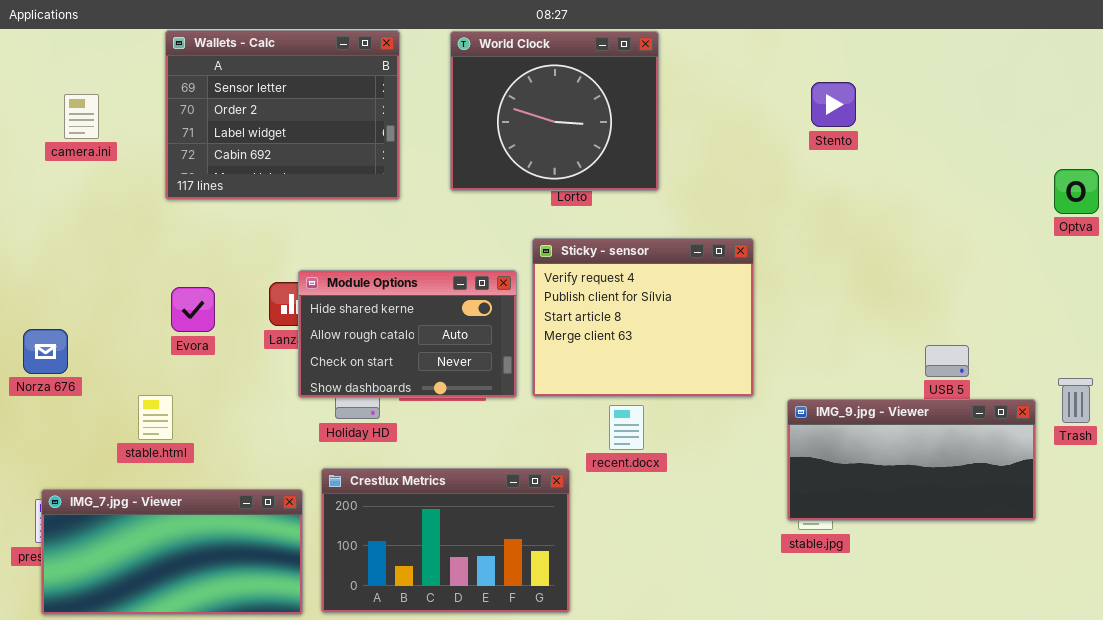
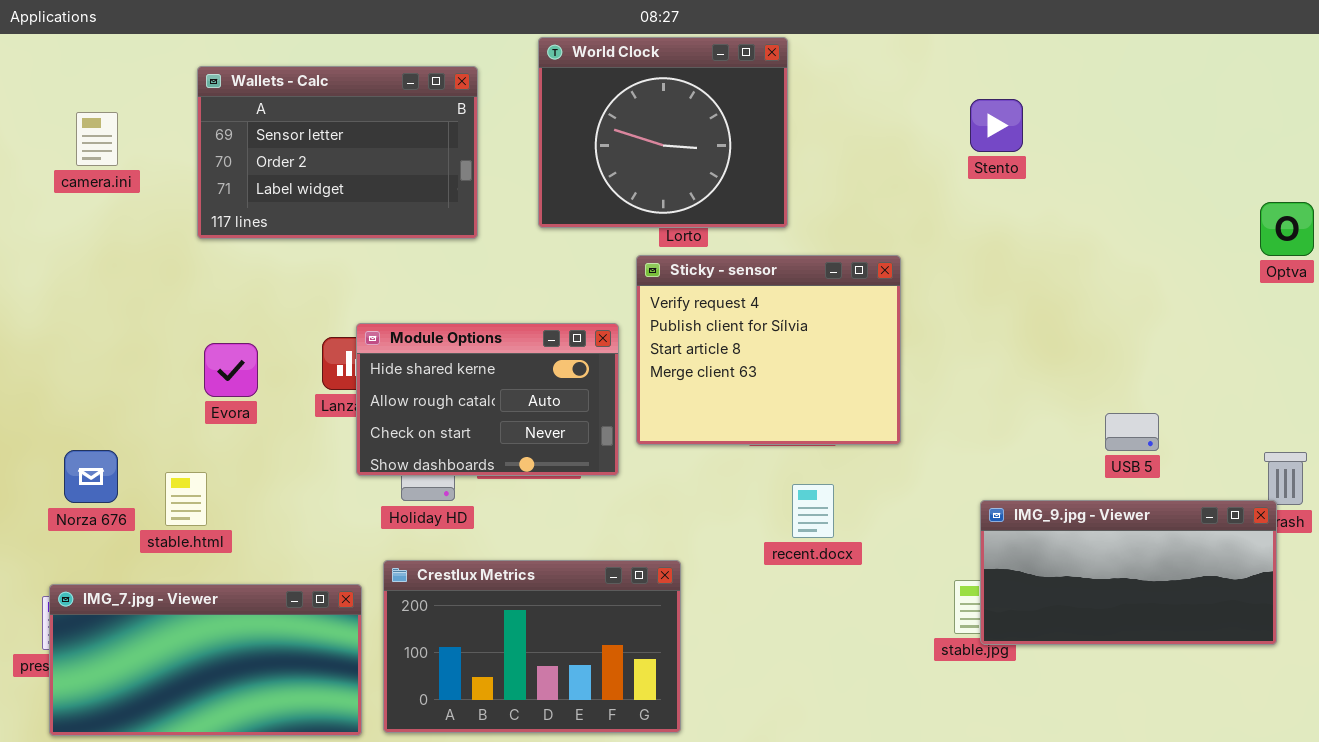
Wallets - Calc: [165,30,400,200] -> [197,66,478,239], resized
Sticky - sensor: [532,238,754,397] -> [636,255,901,445], moved
Norza 676: [23,329,68,374] -> [64,450,118,503], moved
IMG_9.jpg - Viewer: [787,399,1036,521] -> [980,500,1277,645], moved
recent.docx: [609,405,644,450] -> [792,484,834,538], moved

